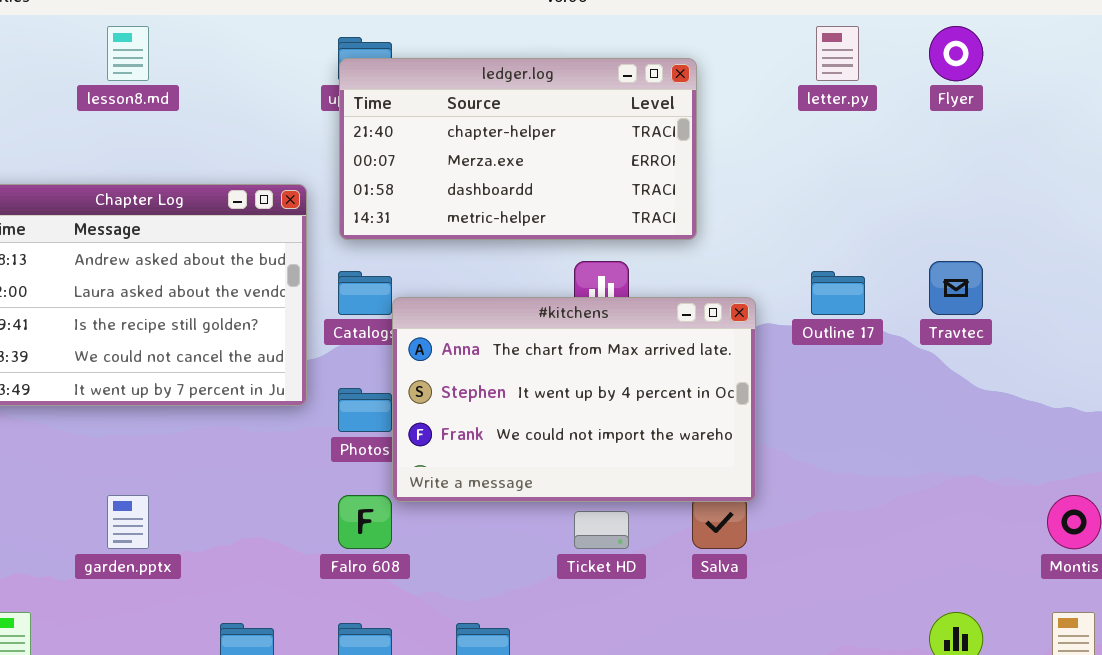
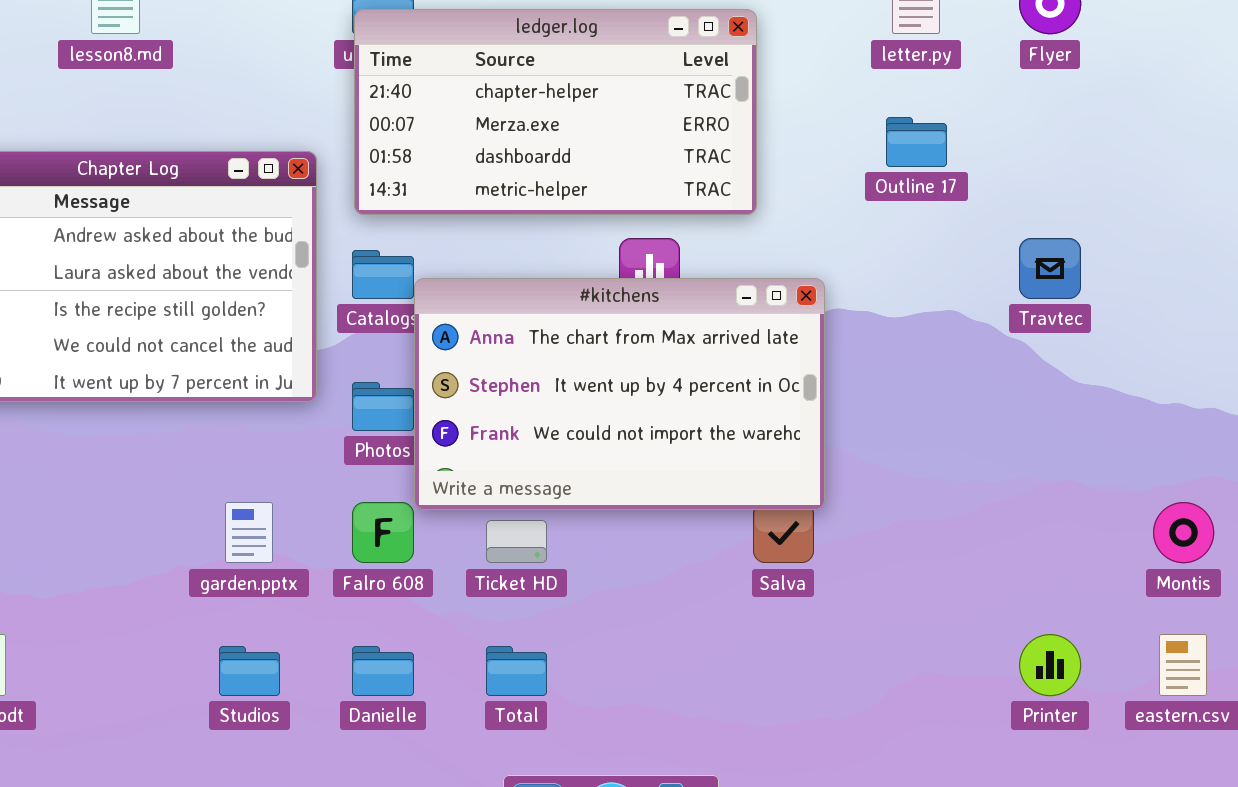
Outline 17: [811,271,865,315] -> [886,117,947,167], moved
garden.pptx: [107,495,149,549] -> [225,502,273,563], moved
Ticket HD: [574,511,629,549] -> [486,520,547,563], moved

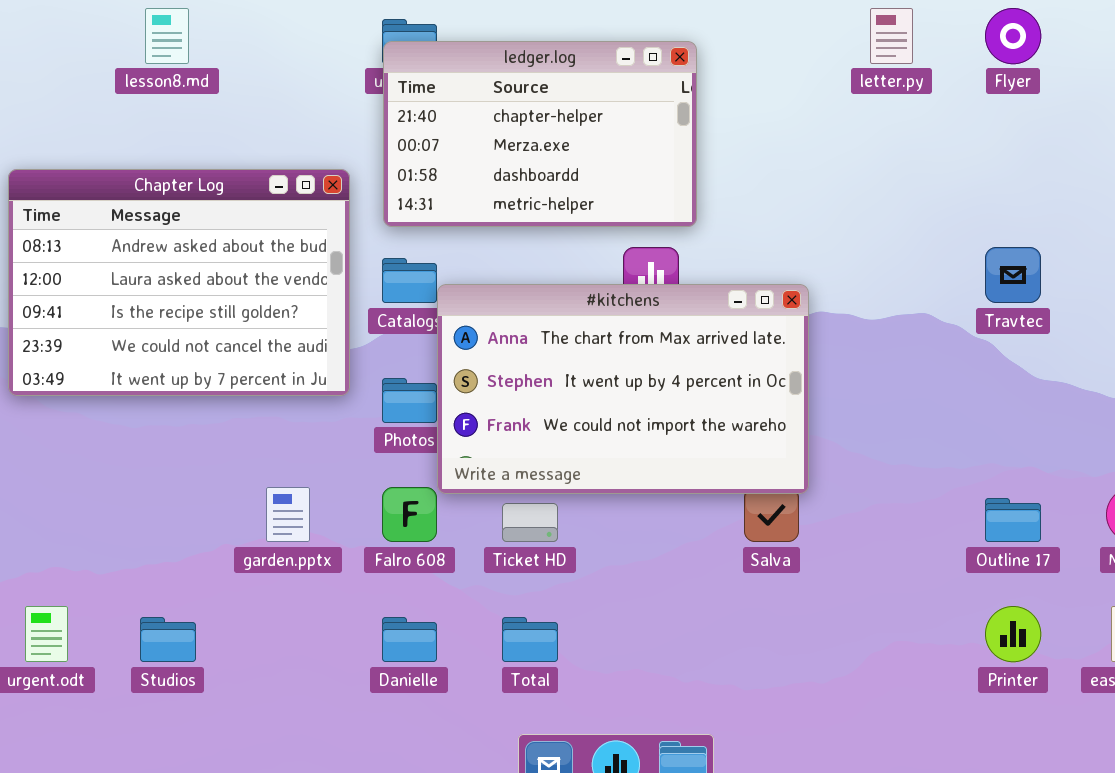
ledger.log: [354,9,757,215] -> [383,41,697,227], resized
Outline 17: [886,117,947,167] -> [985,498,1041,542], moved
Studios: [219,646,280,696] -> [140,617,196,662], moved

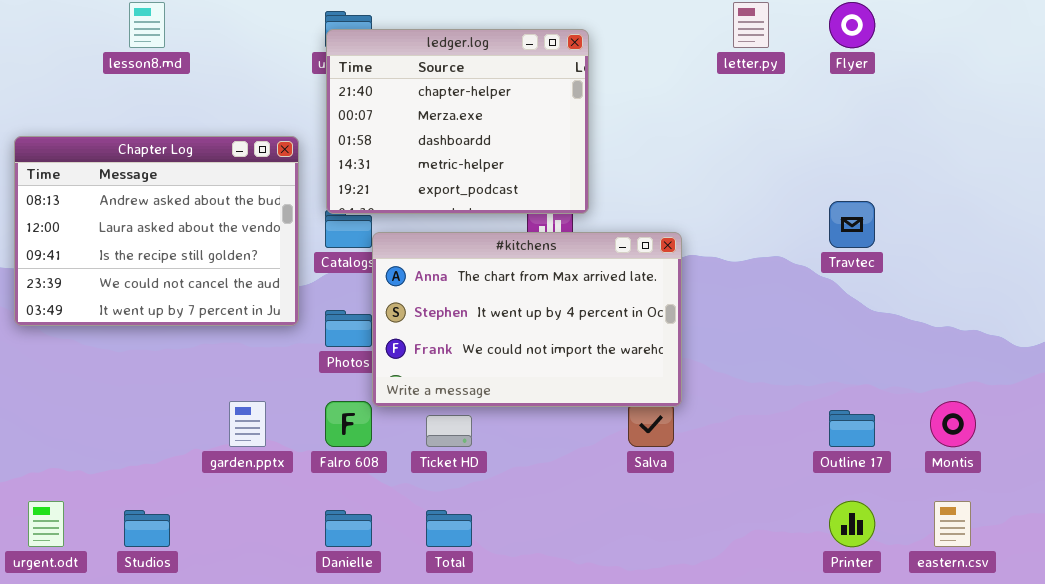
ledger.log: [383,41,697,227] -> [326,29,589,214], resized

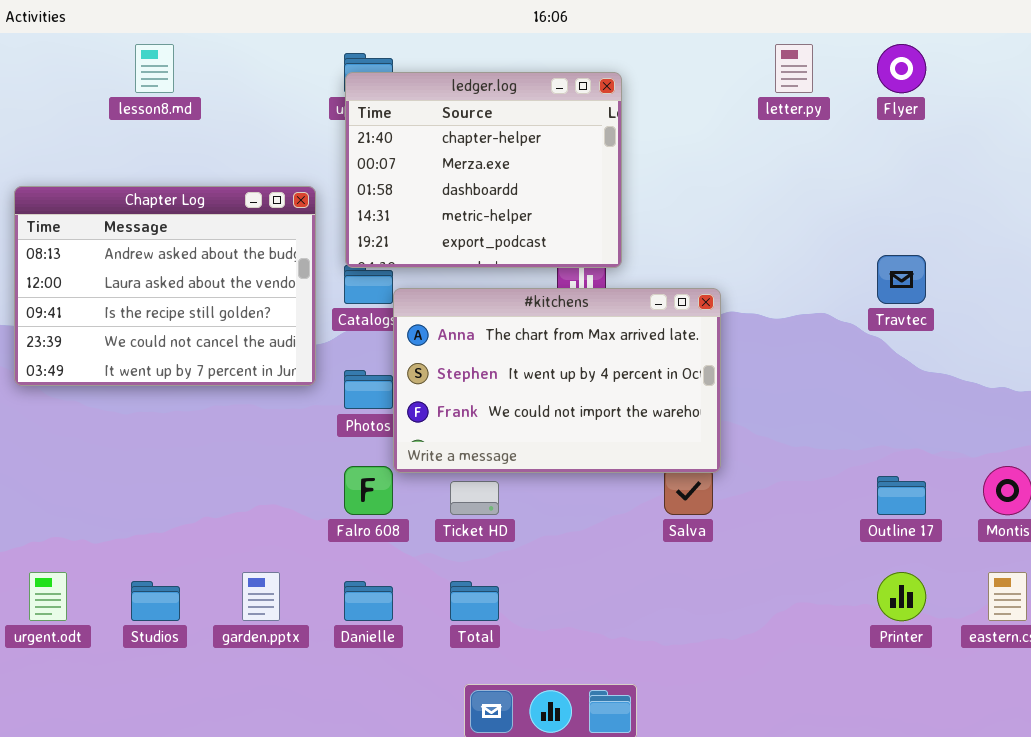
garden.pptx: [229,401,266,447] -> [242,572,280,621], moved

